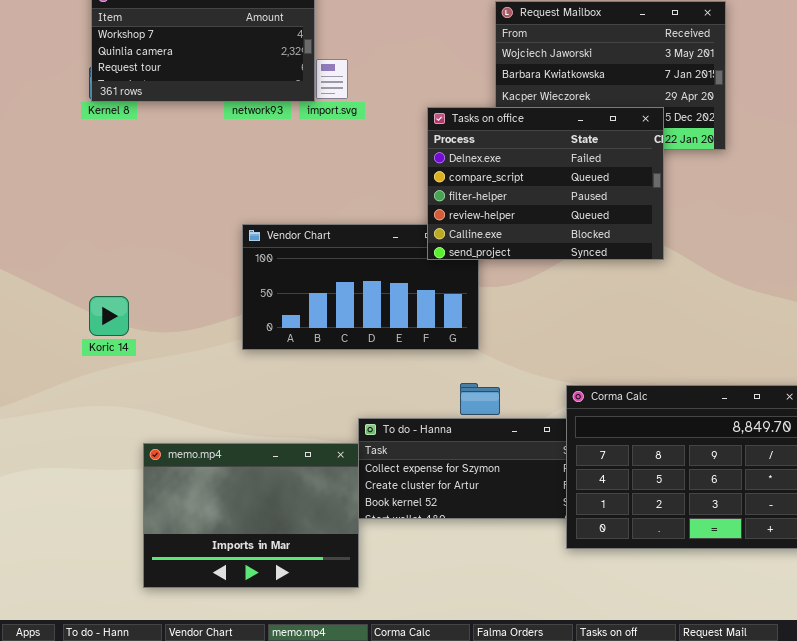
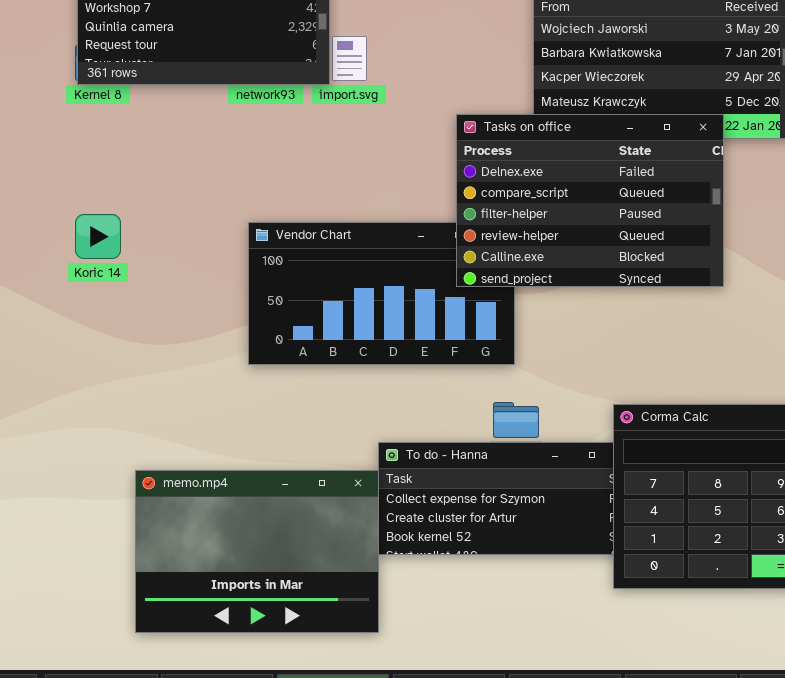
Tasks on office: [427,107,664,260] -> [456,114,724,287], moved
Koric 14: [89,296,129,336] -> [75,214,121,259], moved

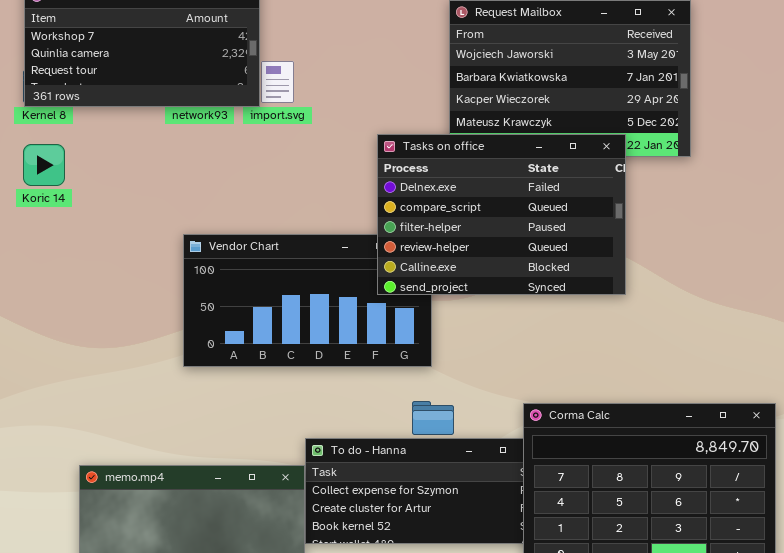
Koric 14: [75,214,121,259] -> [23,144,65,186], moved

